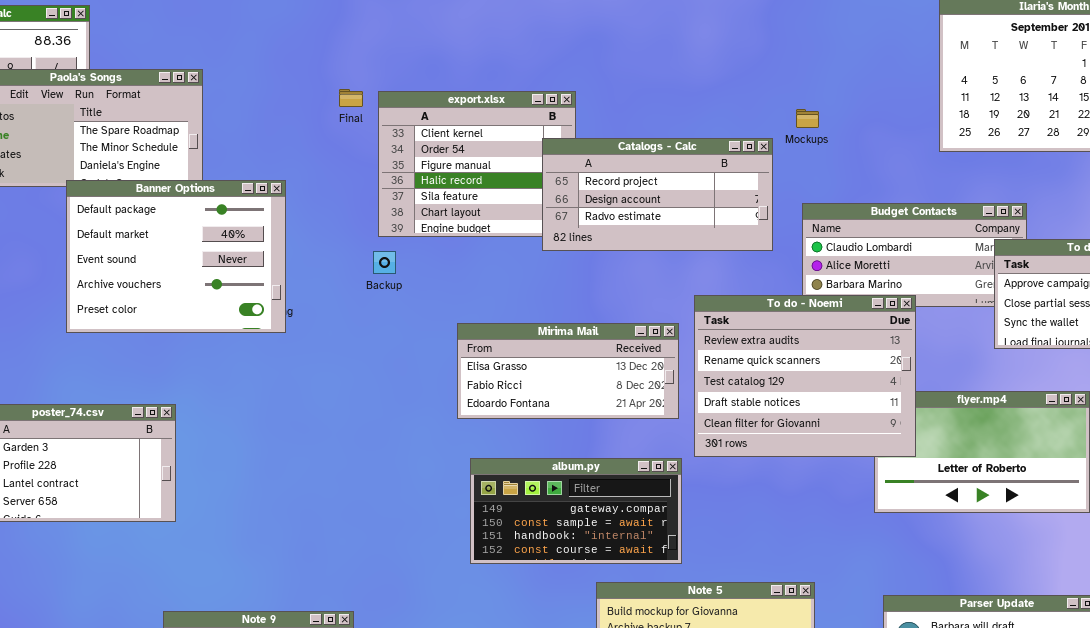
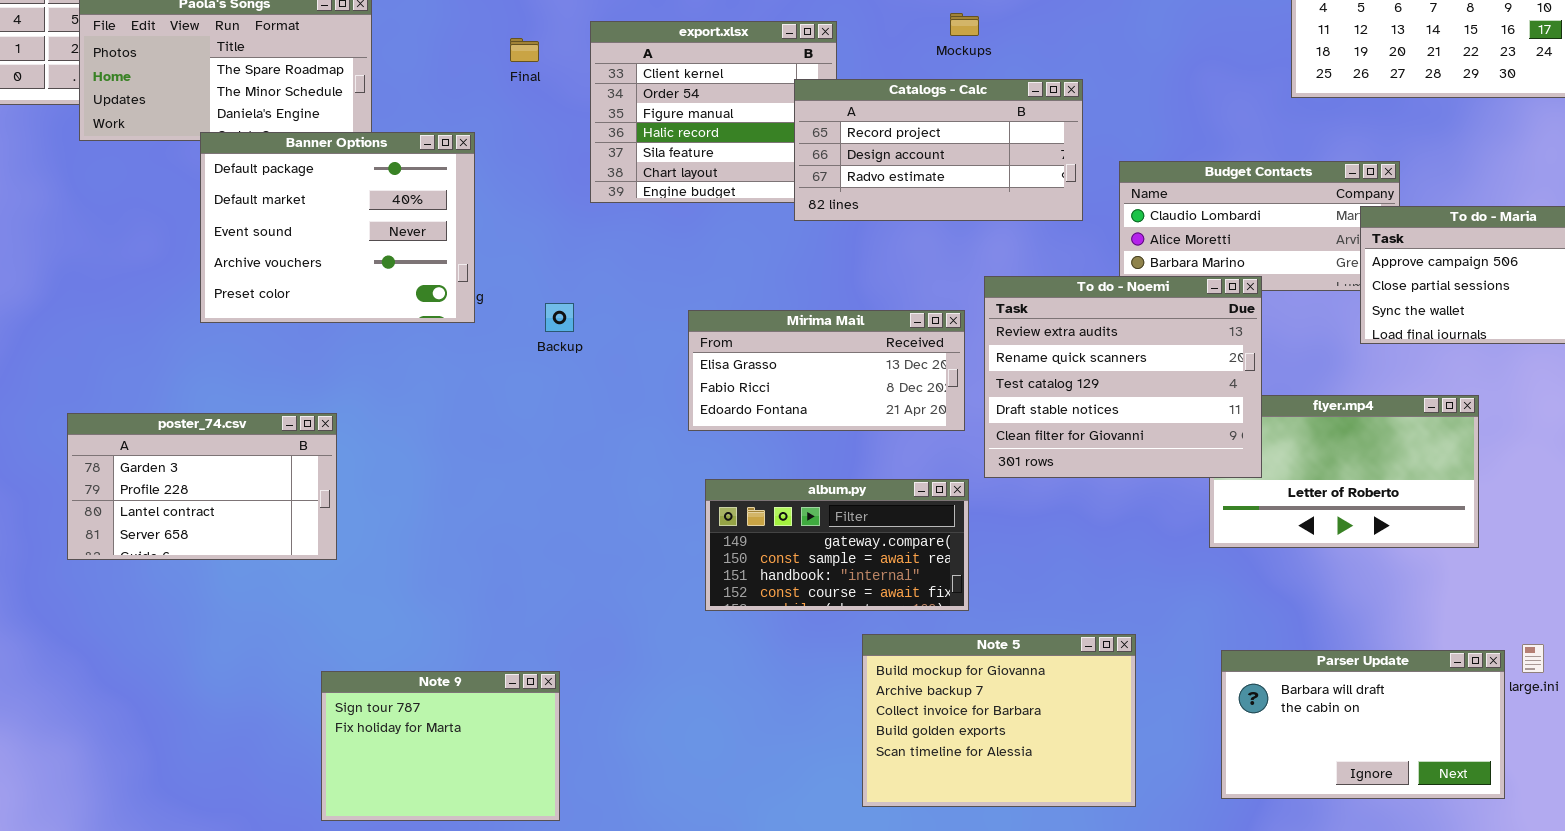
Final: [339,89,363,107] -> [510,38,539,62], moved
Mockups: [796,109,819,128] -> [950,13,979,36], moved
Backup: [373,251,396,274] -> [545,303,574,332], moved

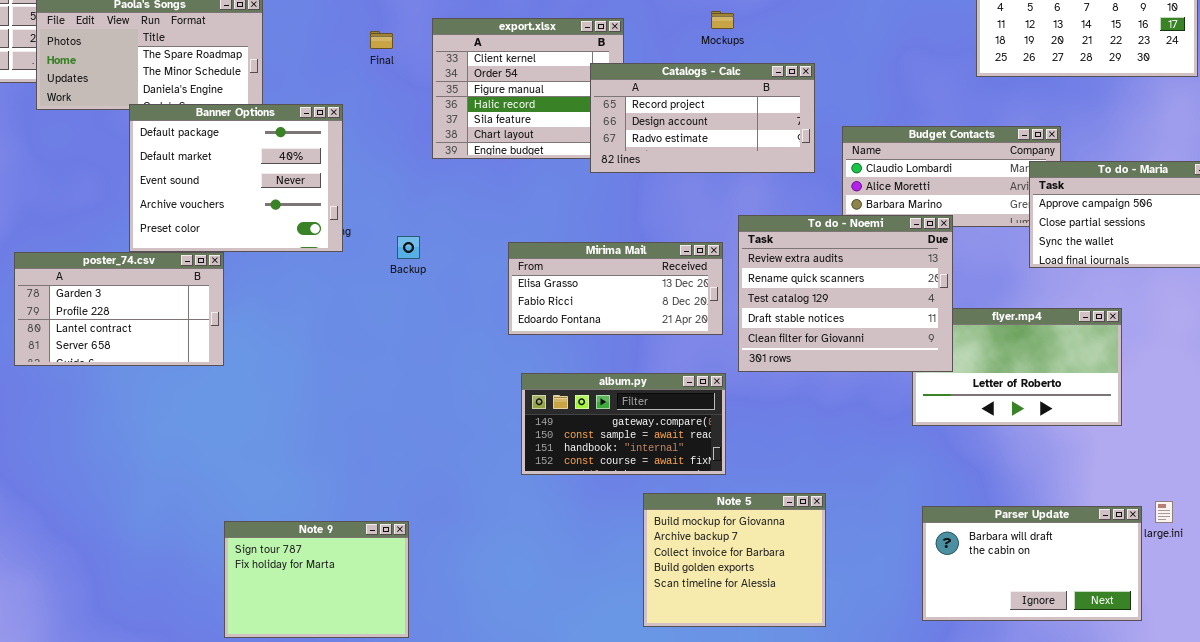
poster_74.csv: [67,413,337,560] -> [14,252,224,366], moved
Note 5: [862,634,1136,807] -> [643,493,826,627], resized

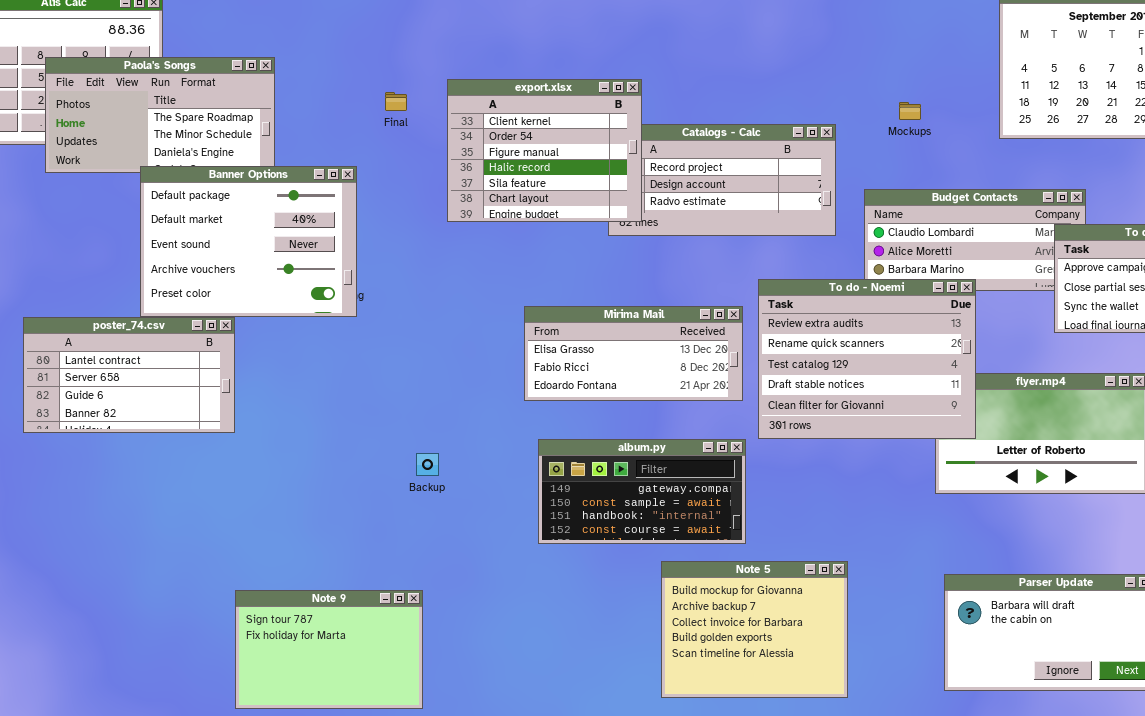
Mockups: [711,11,734,29] -> [899,102,921,120], moved
export.xlsx: [432,18,624,159] -> [447,79,642,222], raised
Backup: [397,236,420,259] -> [416,453,439,476], moved
poster_74.csv: [14,252,224,366] -> [23,317,235,433], scrolled down 2 rows

